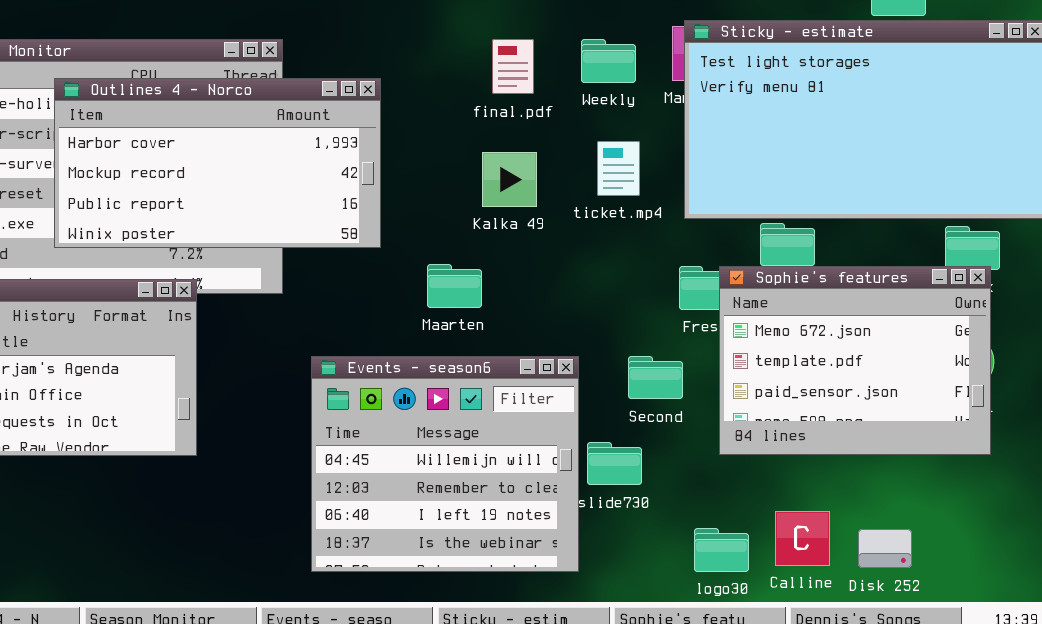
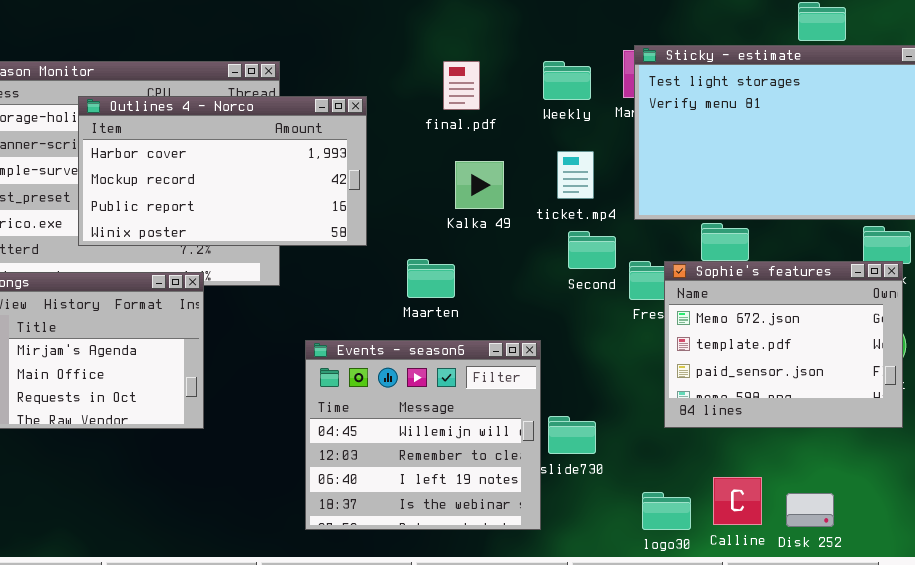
final.pdf: [492,39,534,94] -> [443,61,480,110], moved
Second: [628,356,683,399] -> [568,231,616,269], moved

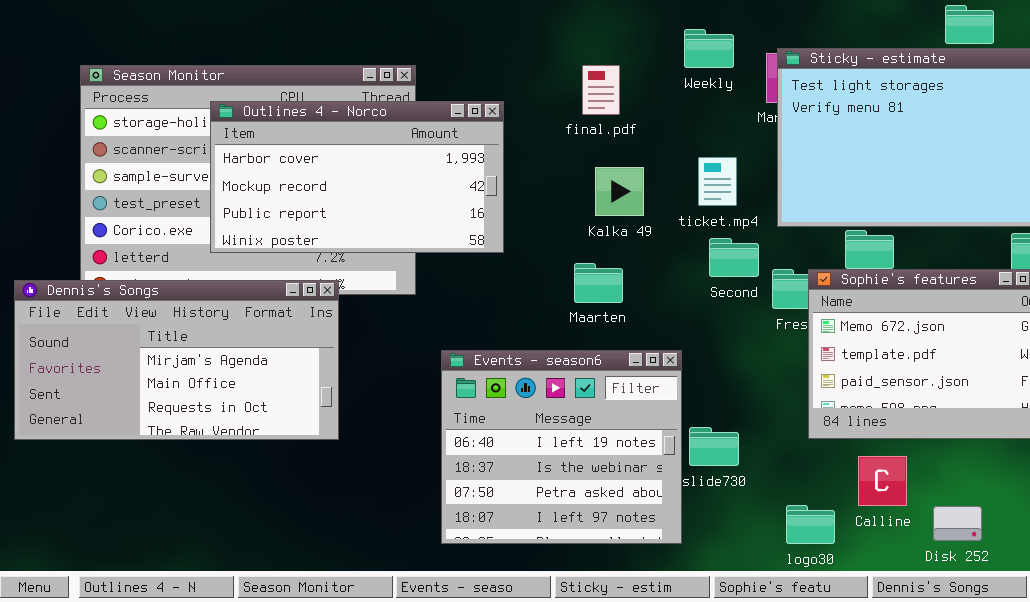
Weekly: [543,61,591,100] -> [684,29,734,68], moved
Maarten: [407,259,455,298] -> [574,263,623,303], moved
Events - season6: [305,340,541,530] -> [441,350,682,544], scrolled down 2 rows
Calline: [713,477,762,525] -> [858,456,907,506], moved

